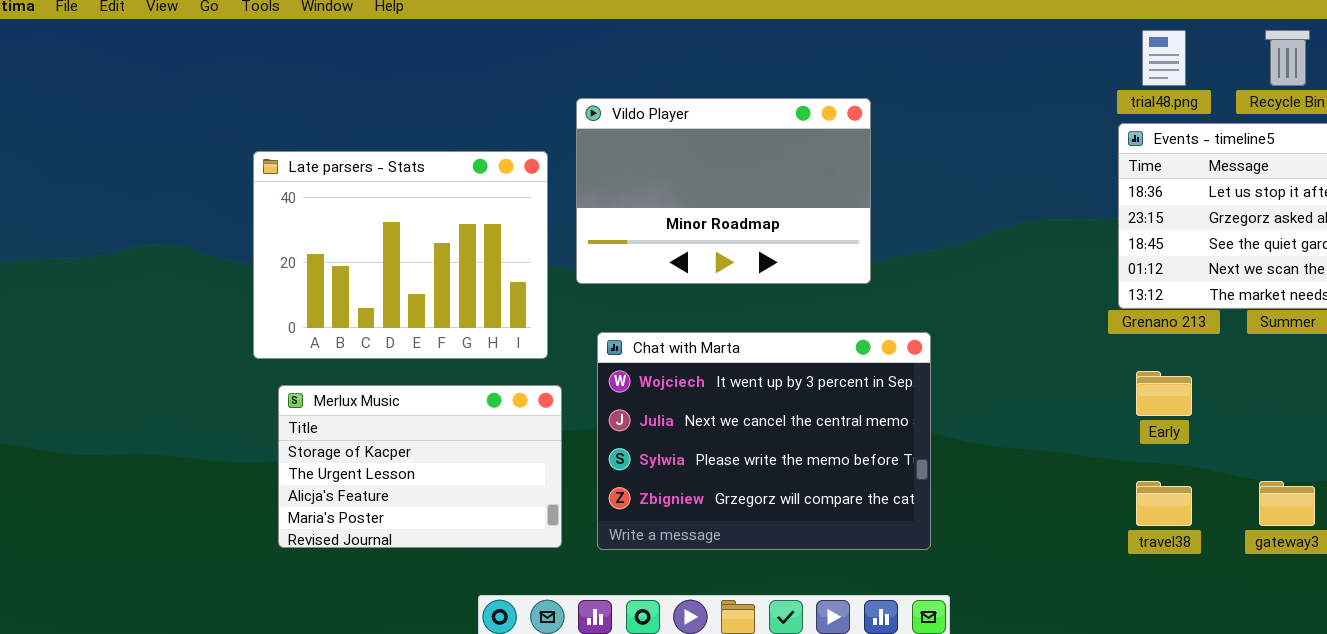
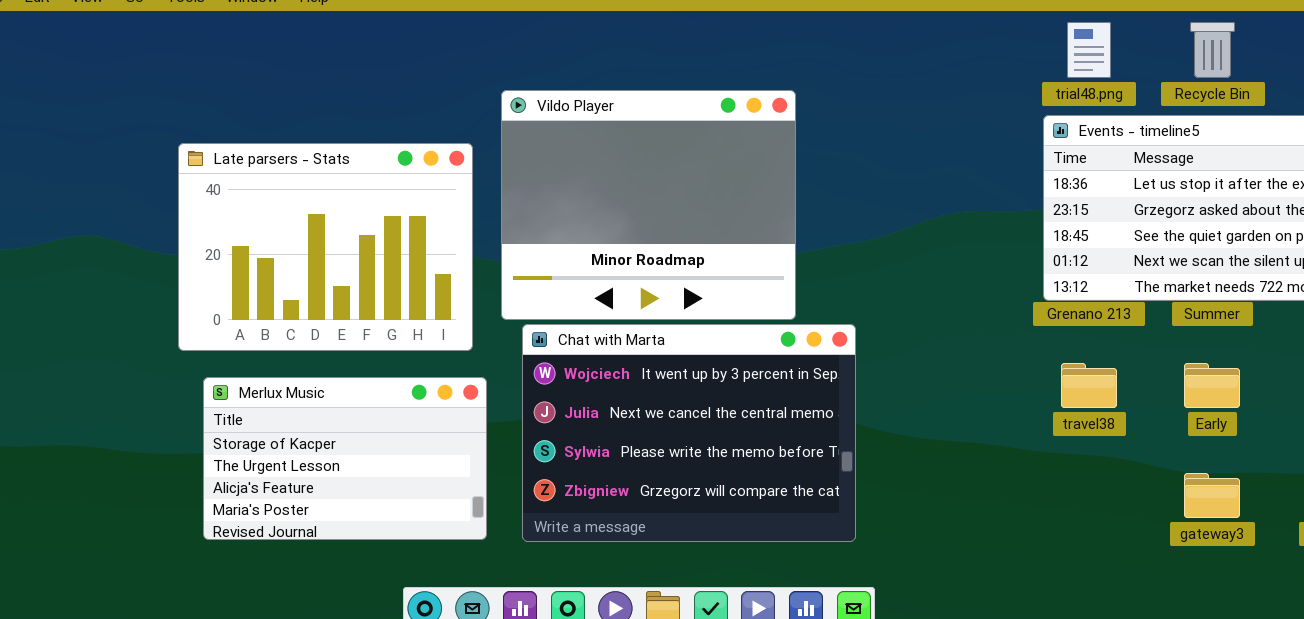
Vildo Player: [576,98,871,284] -> [501,90,796,320], resized
Early: [1136,371,1192,416] -> [1184,363,1240,408], moved
travel38: [1136,481,1192,526] -> [1061,363,1117,408], moved

